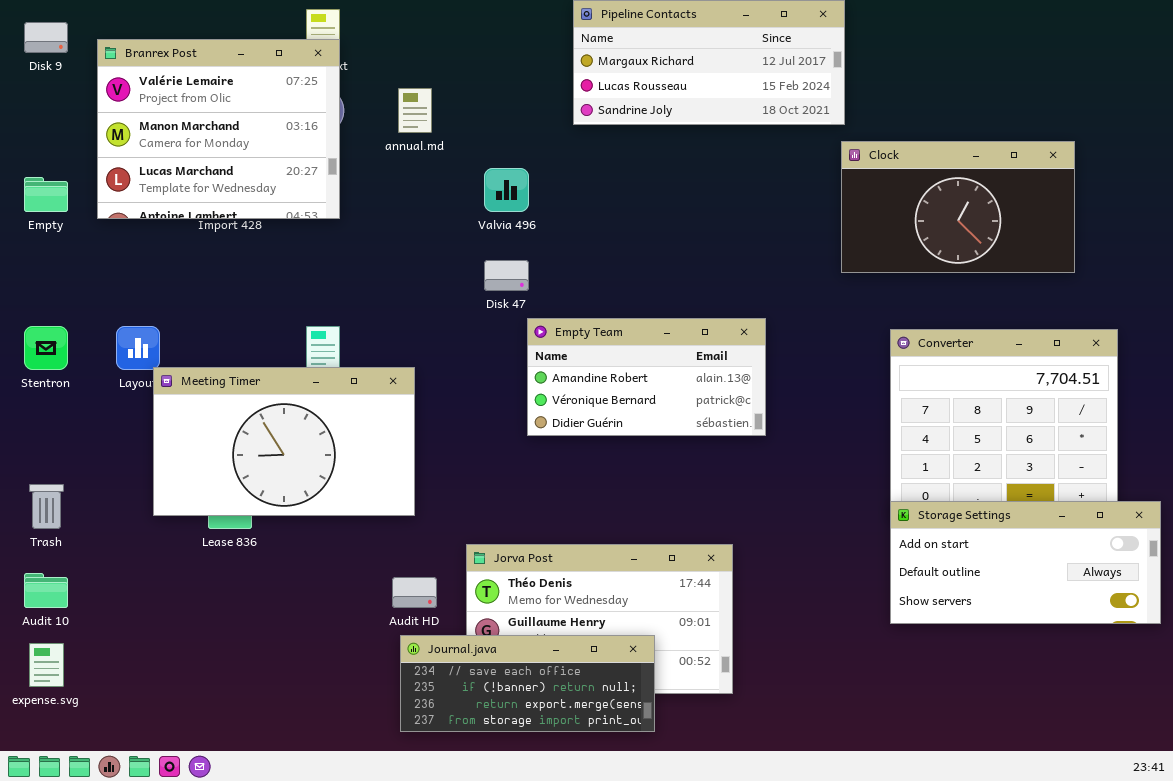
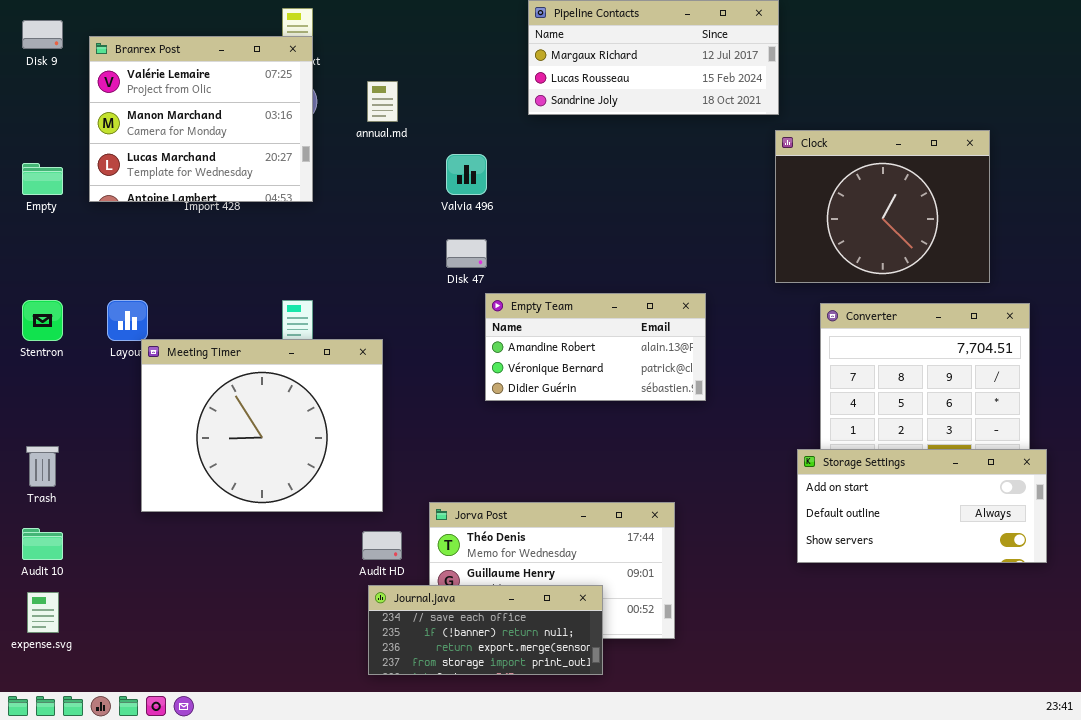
Clock: [841,141,1075,273] -> [775,130,990,283], resized
Meeting Timer: [153,367,415,516] -> [141,339,383,512], resized
Storage Settings: [890,501,1161,624] -> [797,449,1047,563], moved

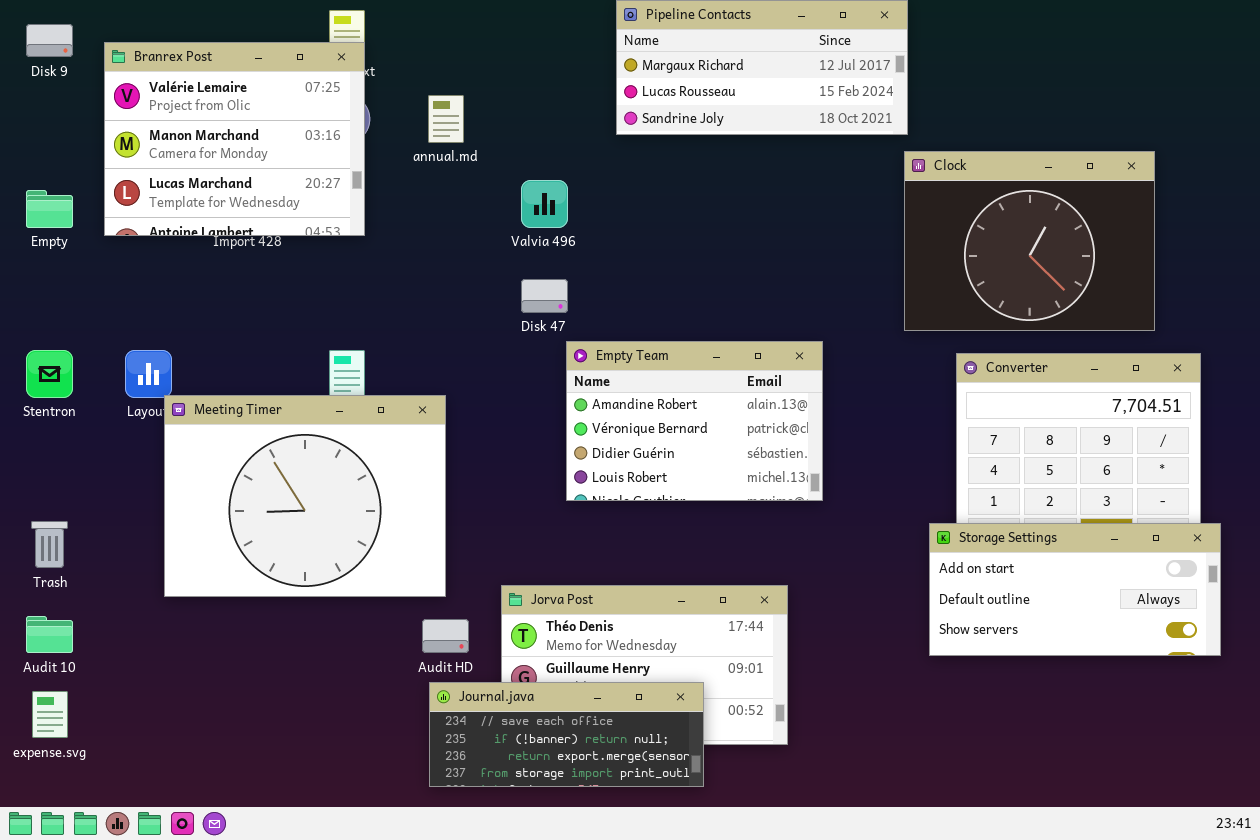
Empty Team: [485,293,706,401] -> [566,341,823,501], resized

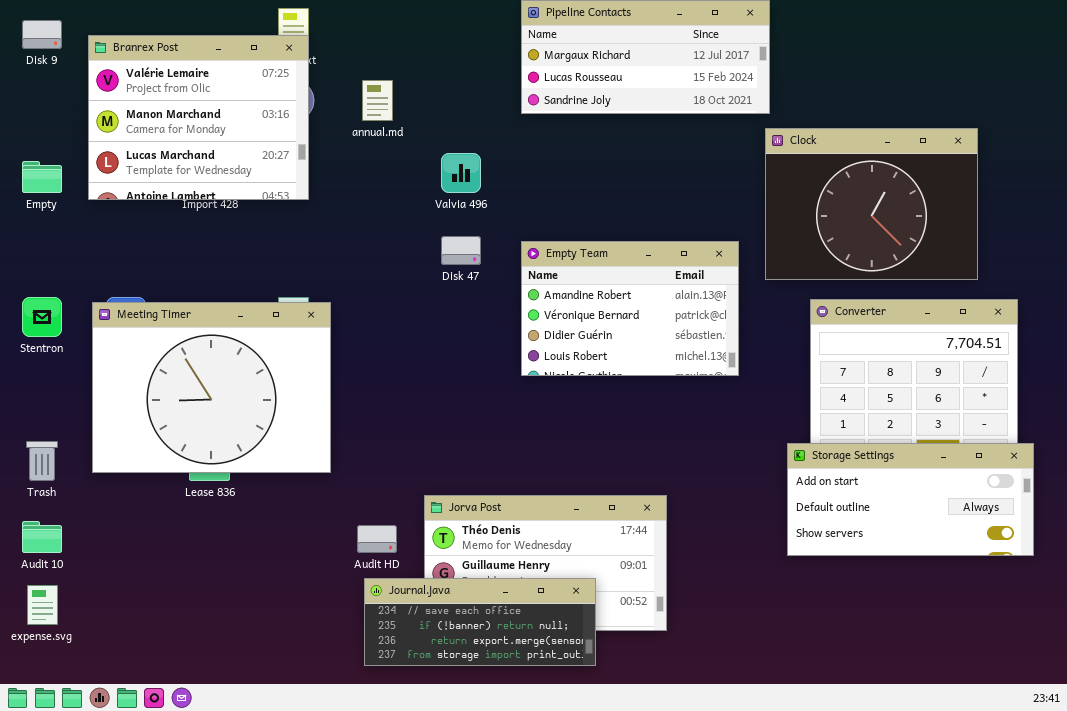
Empty Team: [566,341,823,501] -> [521,241,739,376], moved
Meeting Timer: [164,395,446,597] -> [92,302,331,473], moved

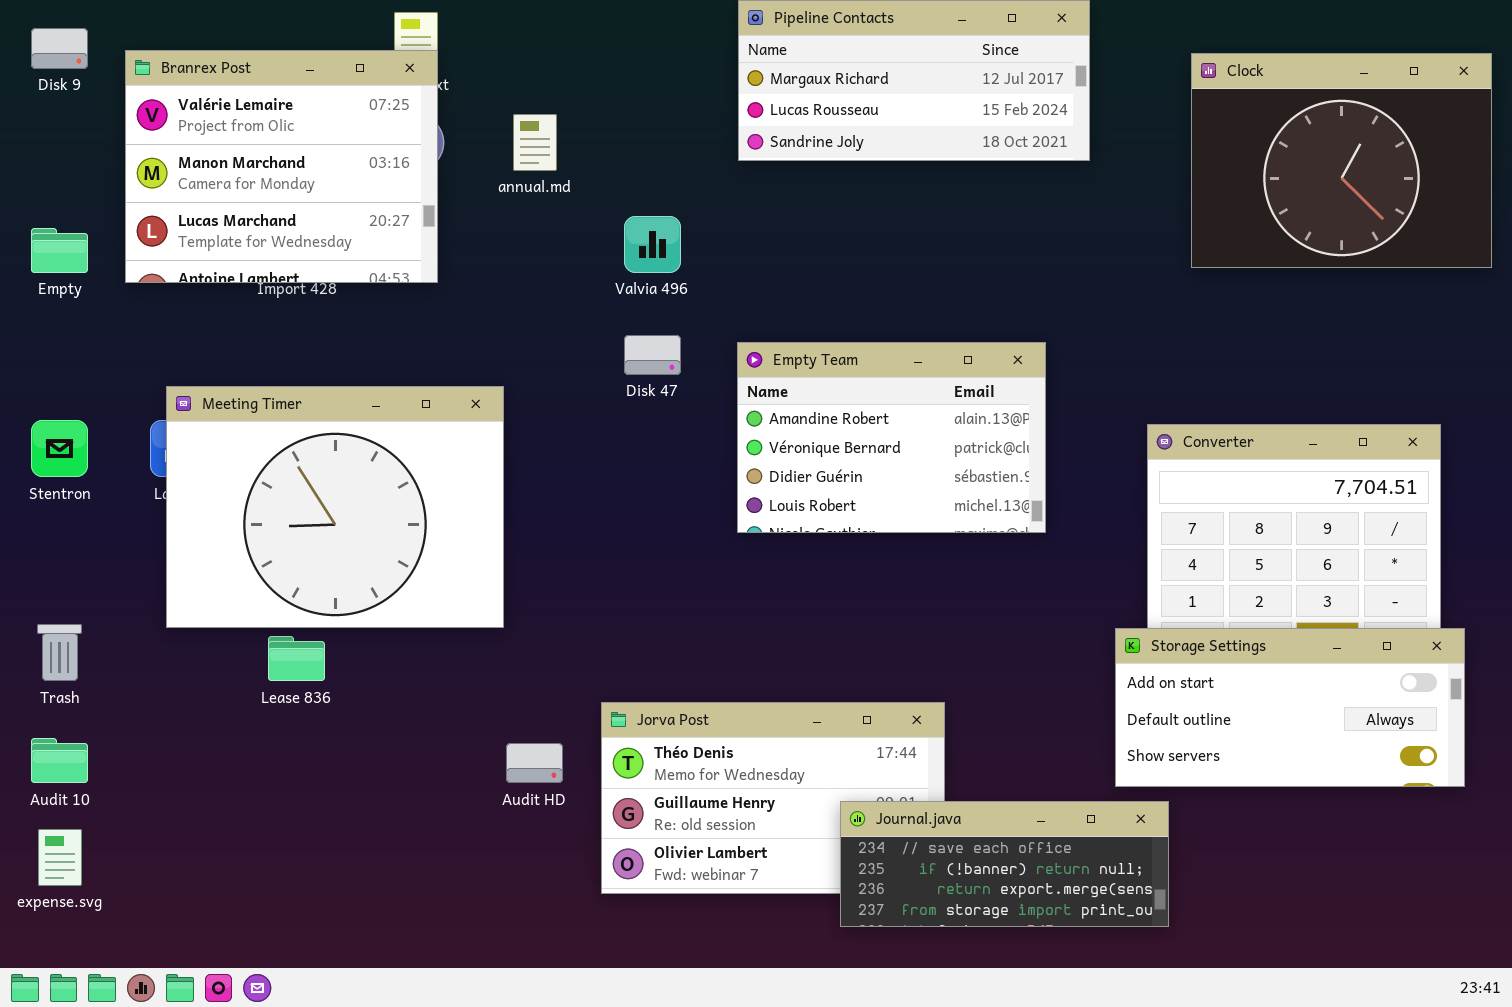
Clock: [765,128,978,280] -> [1191,53,1492,268], moved
Meeting Timer: [92,302,331,473] -> [166,386,504,628], moved
Journal.java: [364,578,596,666] -> [840,801,1169,927], moved

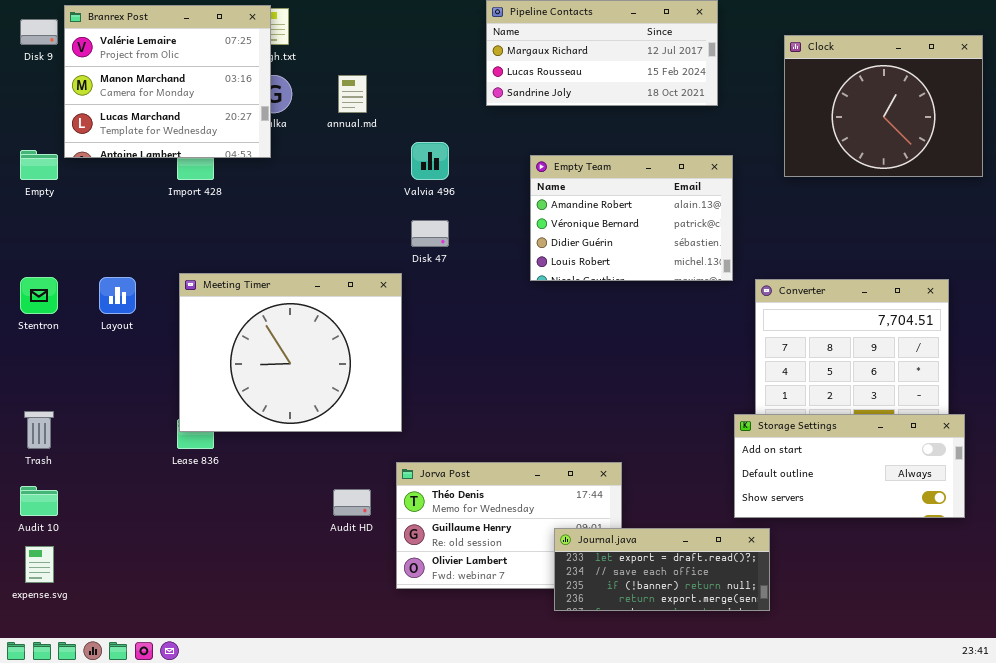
Branrex Post: [125,50,438,283] -> [64,5,271,158], moved
Empty Team: [737,342,1046,533] -> [530,155,733,281], moved
Meeting Timer: [166,386,504,628] -> [179,273,402,432], moved
Journal.java: [840,801,1169,927] -> [554,528,770,611], scrolled up 1 row

